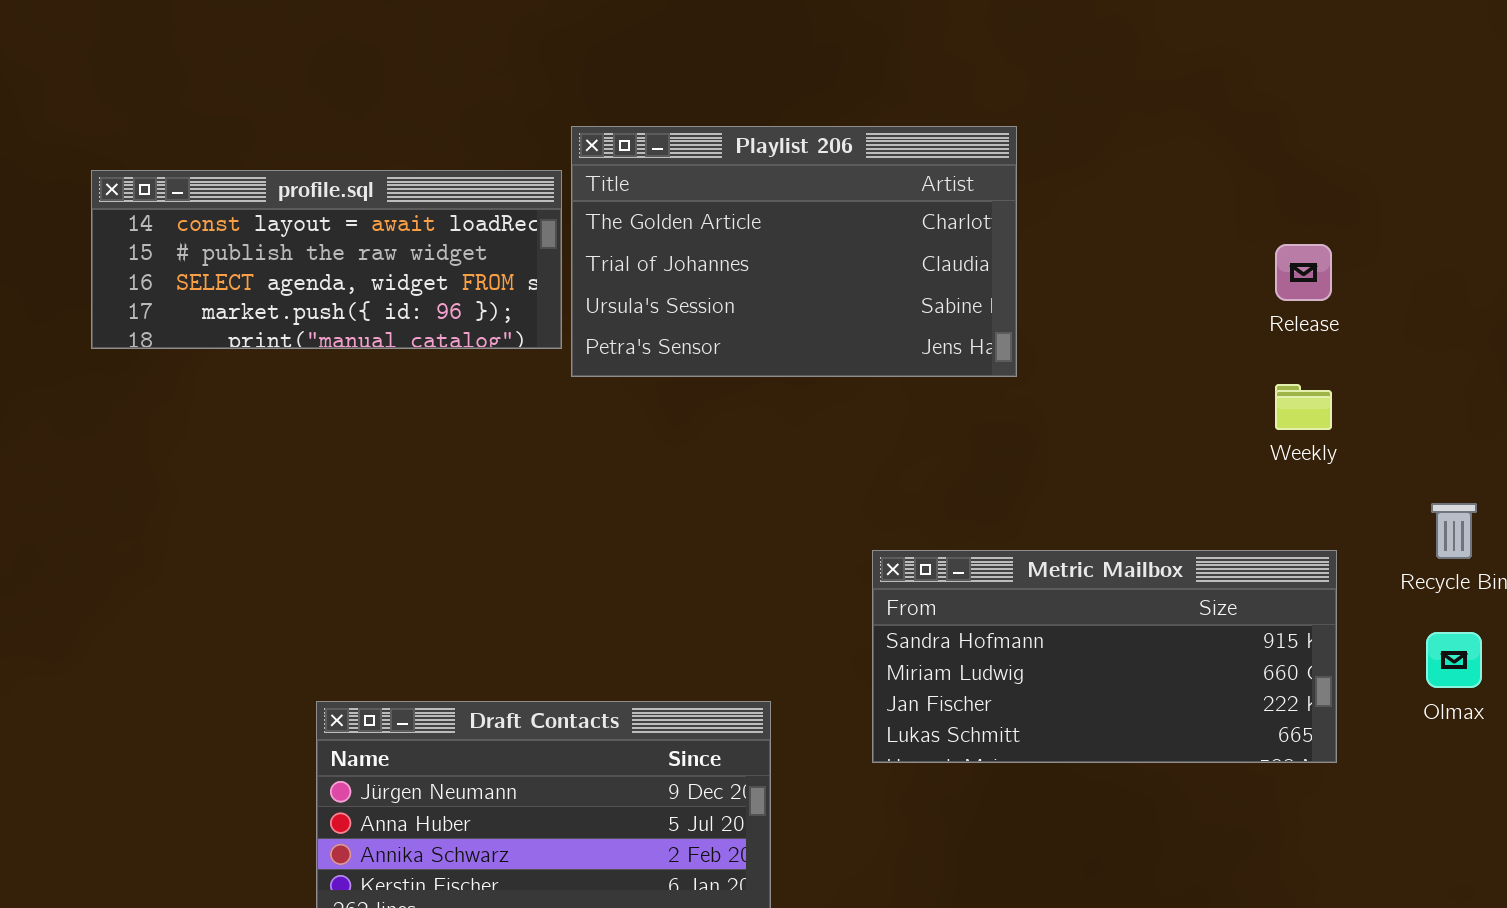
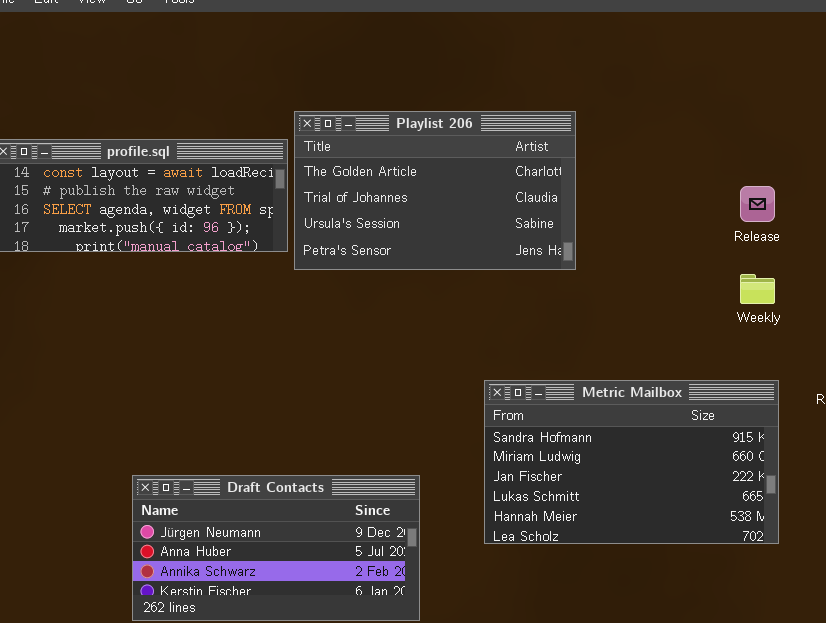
Metric Mailbox: [872,550,1337,763] -> [484,380,779,544], resized

